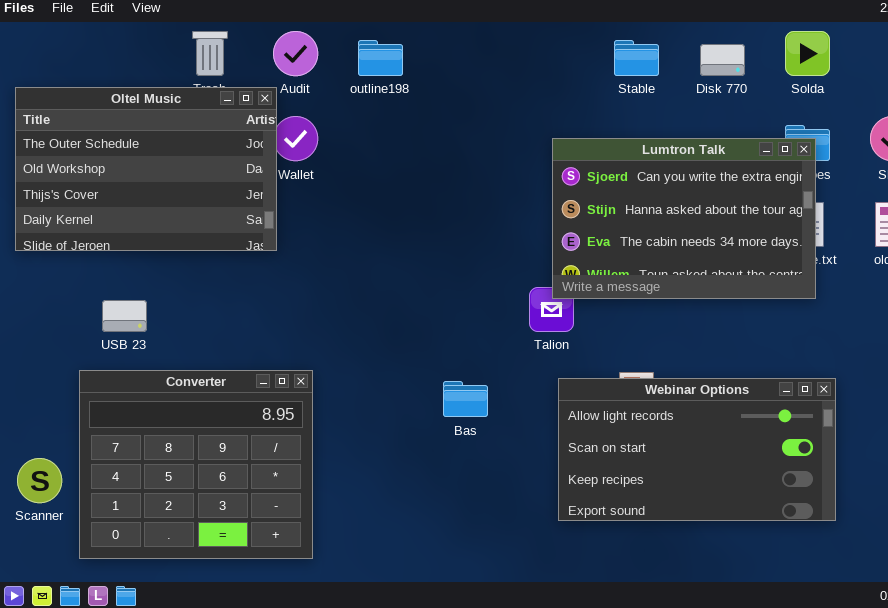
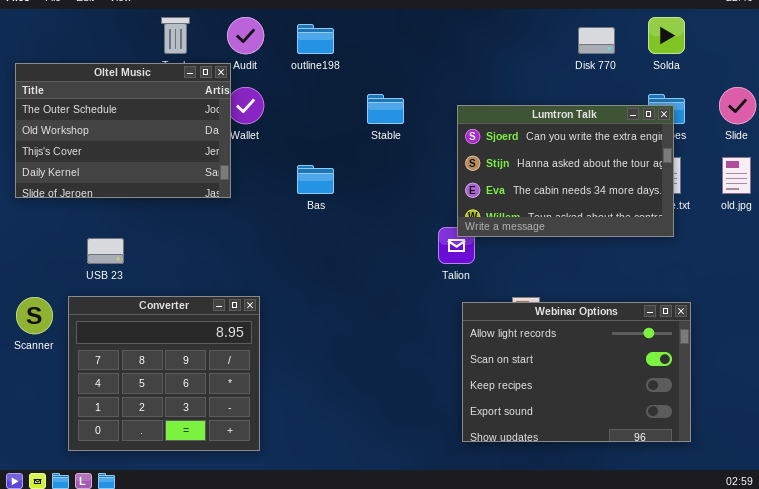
Stable: [614,40,659,76] -> [367,94,404,124], moved
Webinar Options: [558,378,836,521] -> [462,302,691,442], resized
Bas: [443,381,488,417] -> [297,165,334,194], moved
Scanner: [17,458,62,503] -> [16,297,53,334], moved

